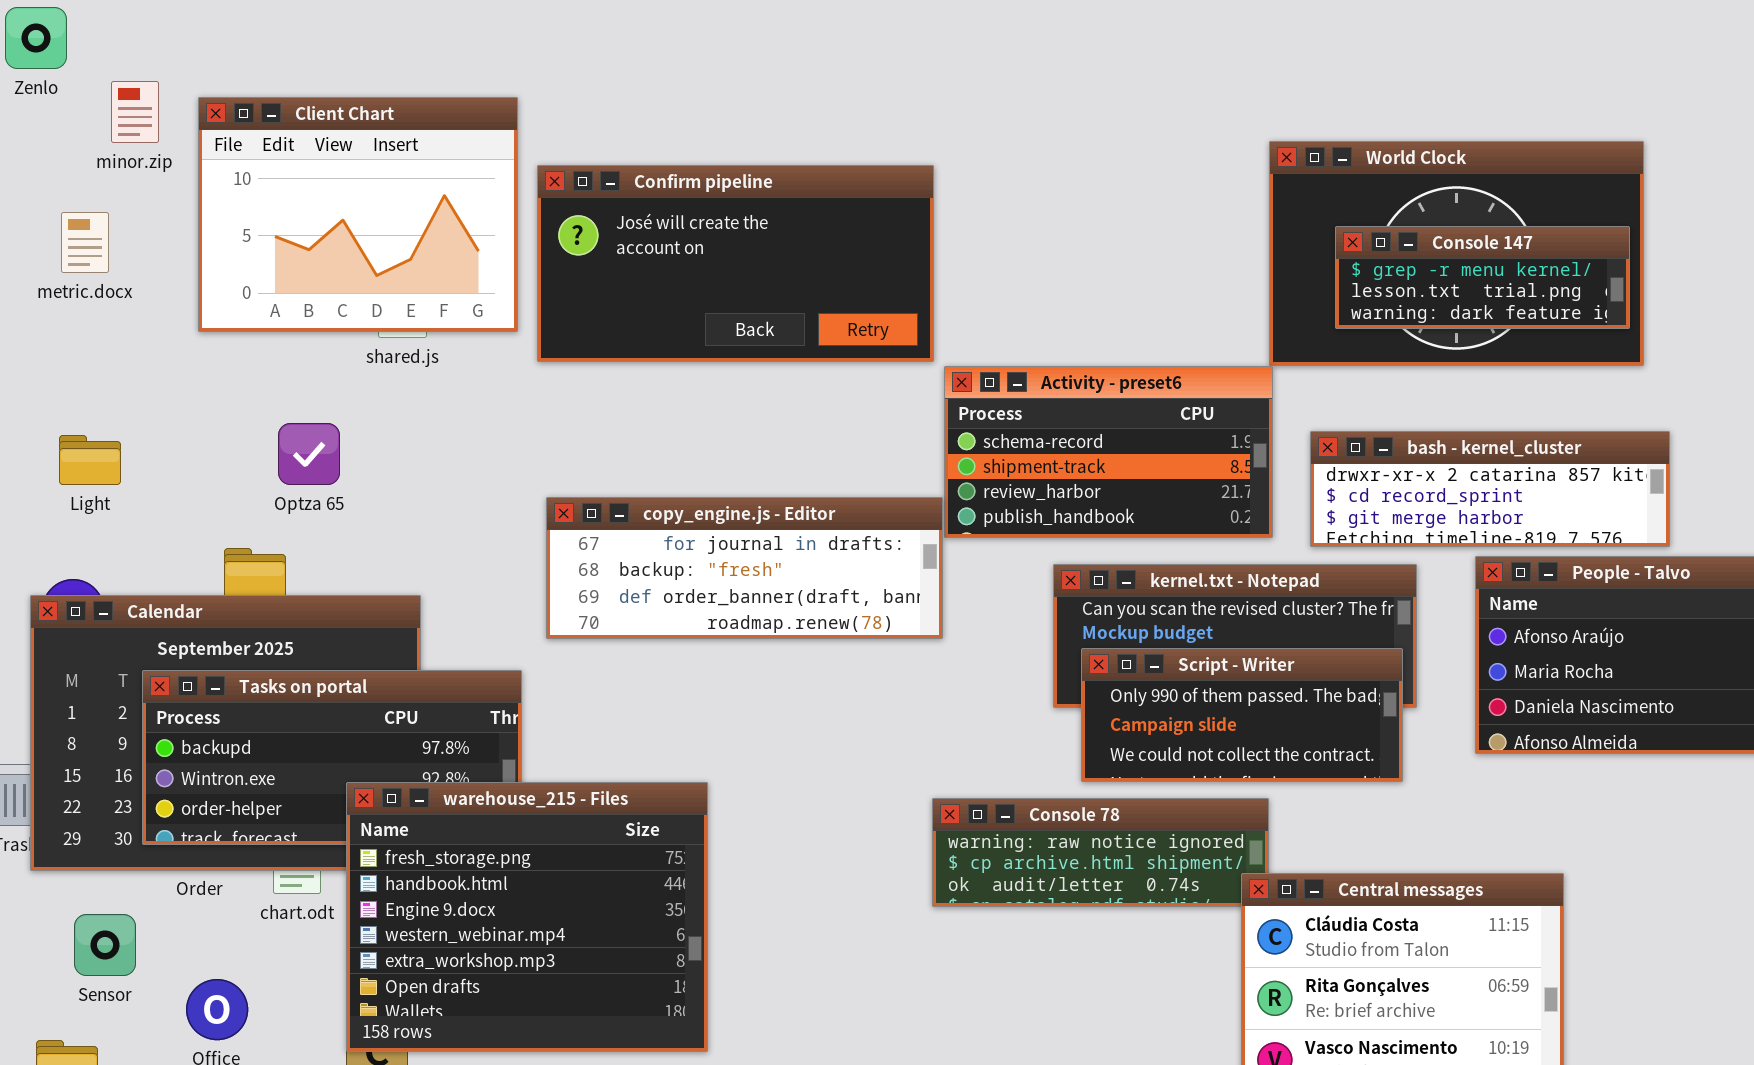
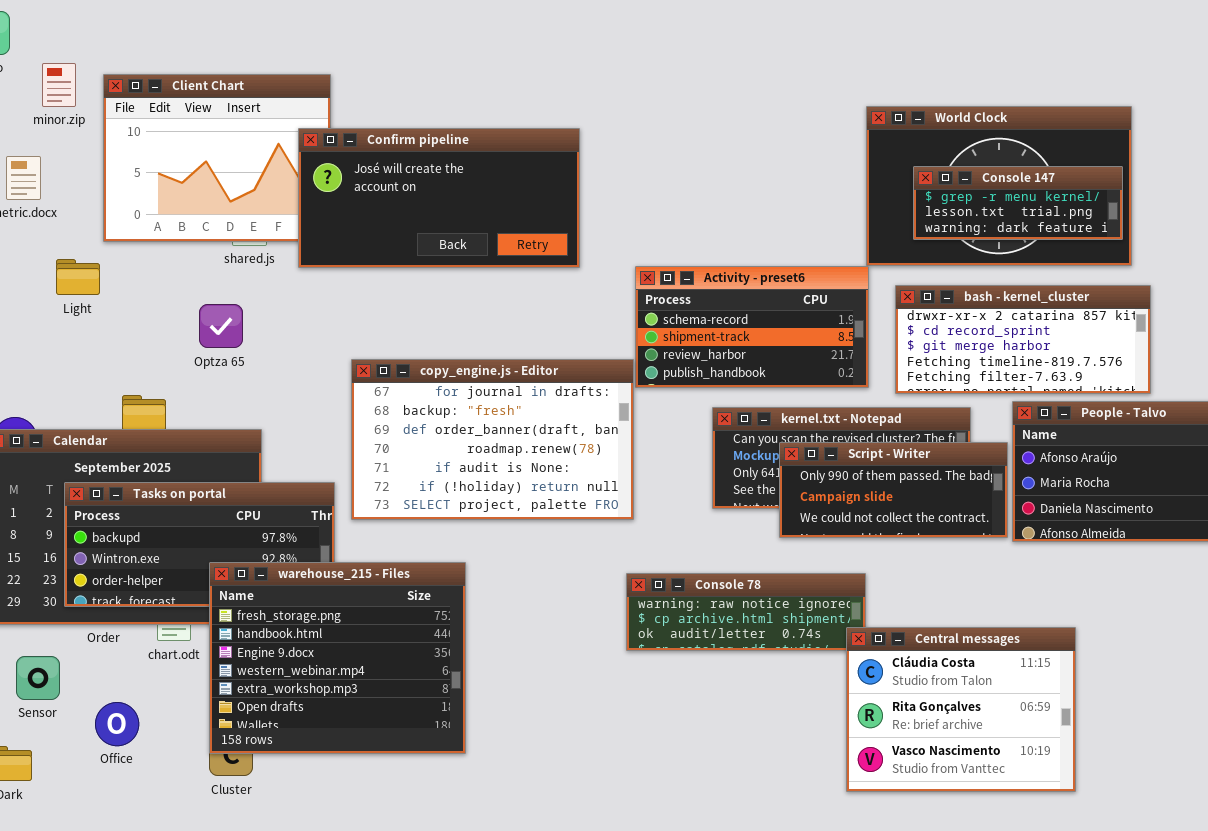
Confirm pipeline: [537,165,934,362] -> [298,128,580,268], moved
Optza 65: [278,423,340,485] -> [199,304,243,348], moved
bash - kernel_cluster: [1310,431,1670,547] -> [895,285,1151,394], resized
Light: [59,435,121,485] -> [56,259,100,295], moved
copy_engine.js - Editor: [546,497,943,639] -> [351,359,634,520], resized
Script - Writer: [1081,648,1403,782] -> [779,442,1008,538], moved

